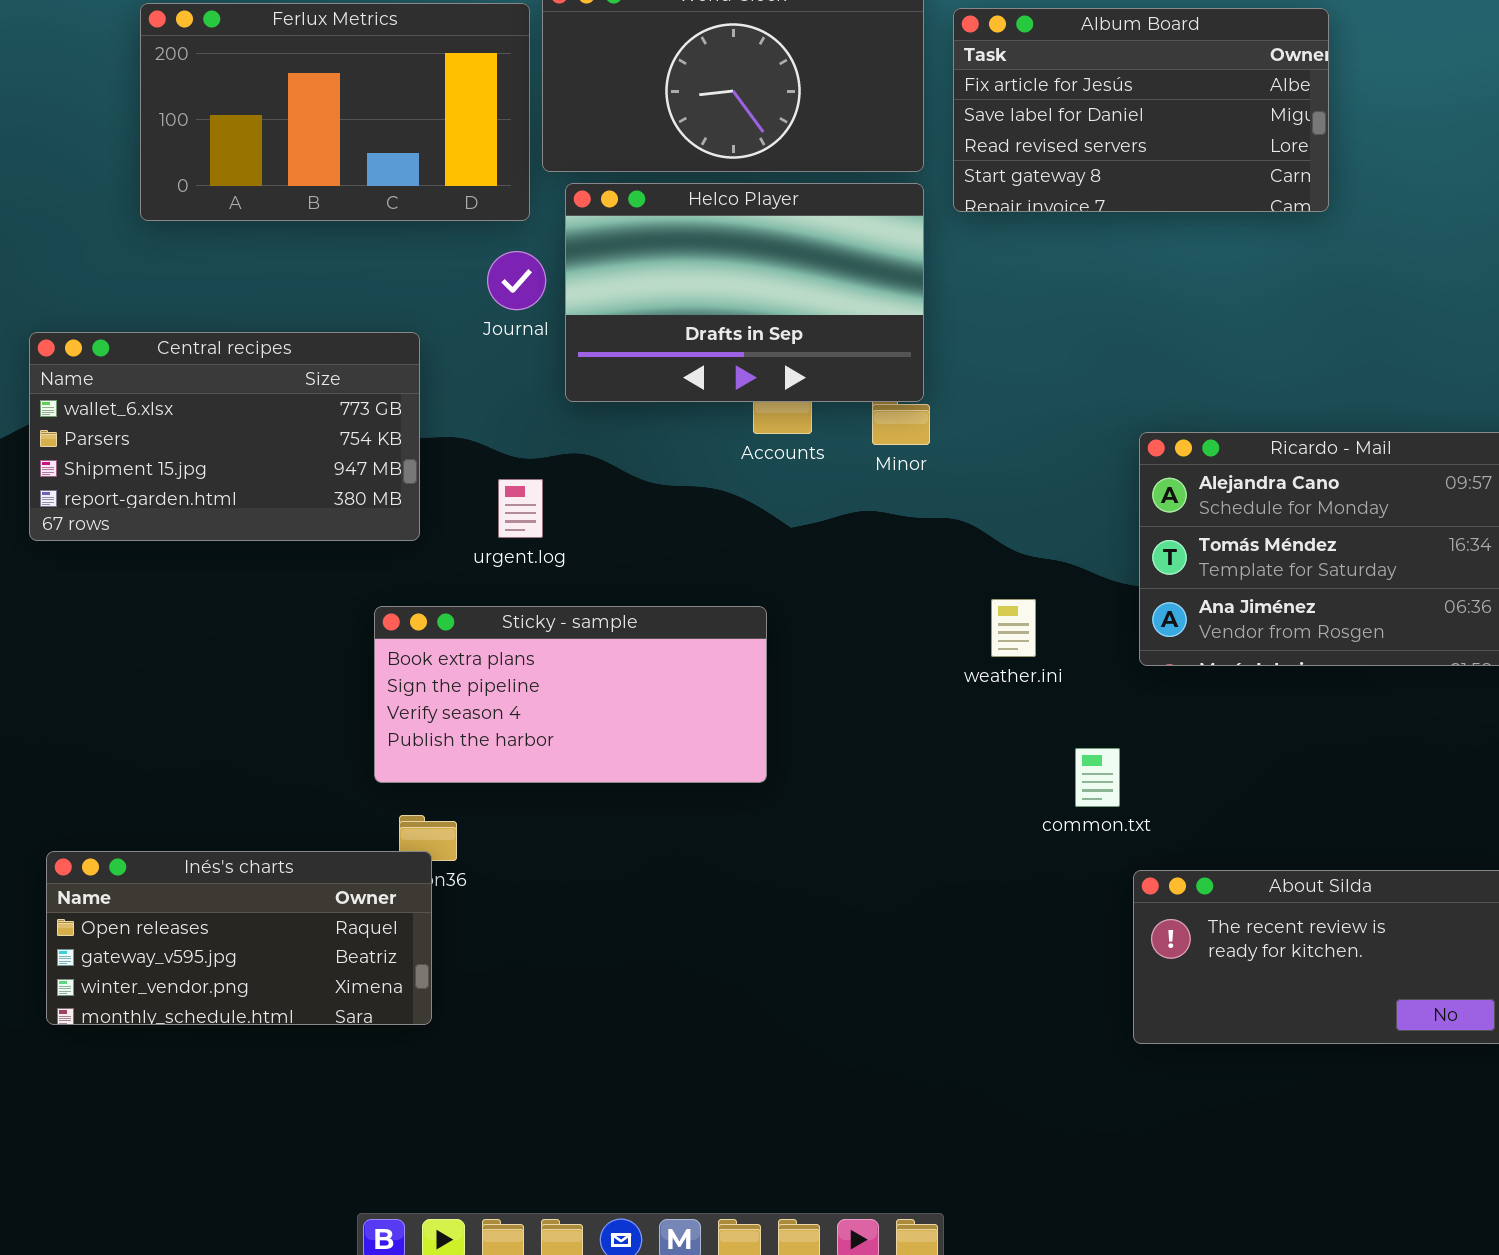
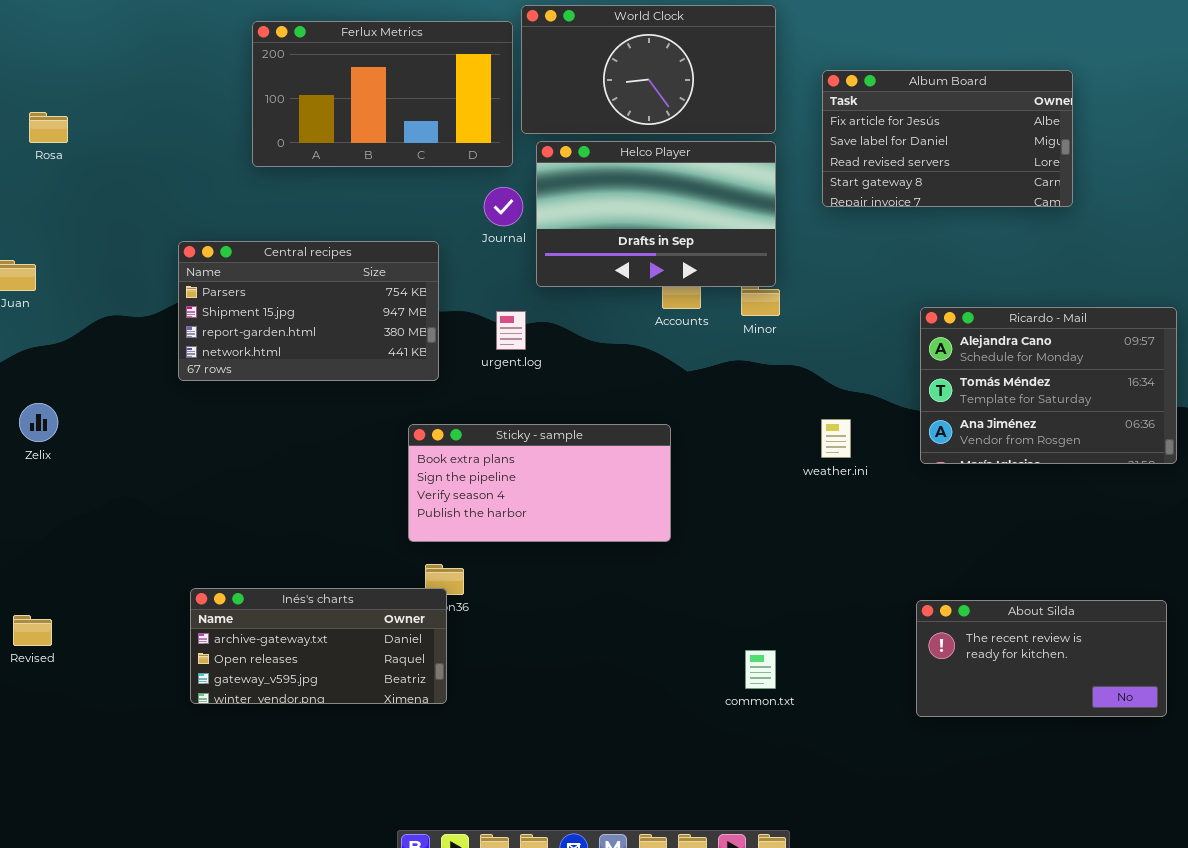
Album Board: [953,8,1329,212] -> [822,70,1073,207], moved
Central recipes: [29,332,420,541] -> [178,241,439,381], scrolled down 1 row
urgent.log: [498,479,543,538] -> [496,311,526,350], moved
common.txt: [1075,748,1120,807] -> [745,650,776,689], moved
Inés's charts: [46,851,432,1025] -> [190,588,447,704], scrolled up 1 row

